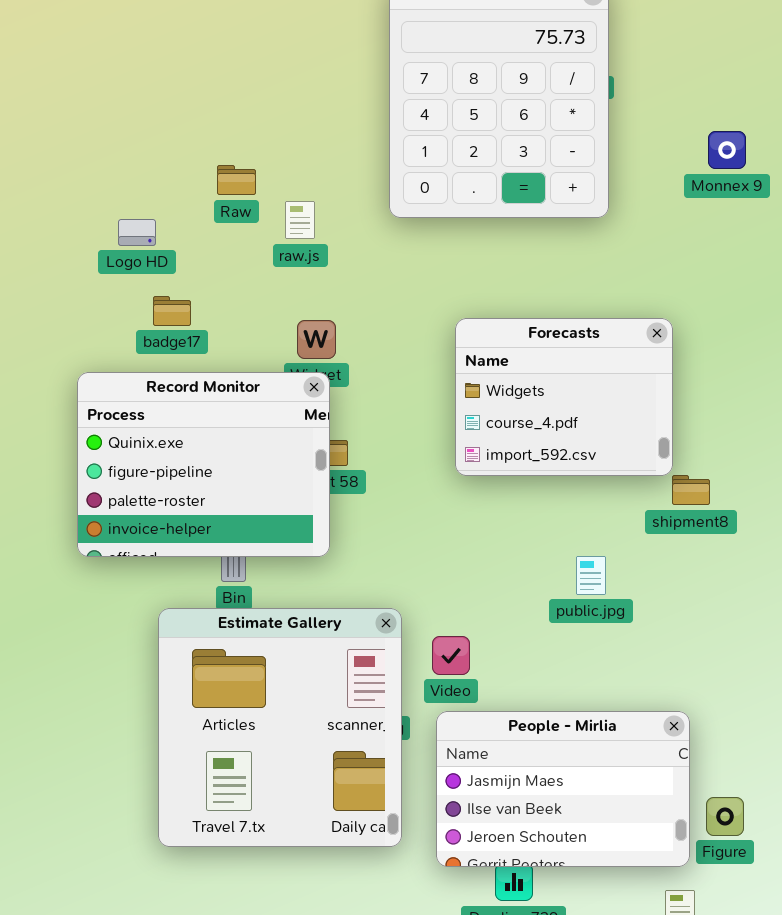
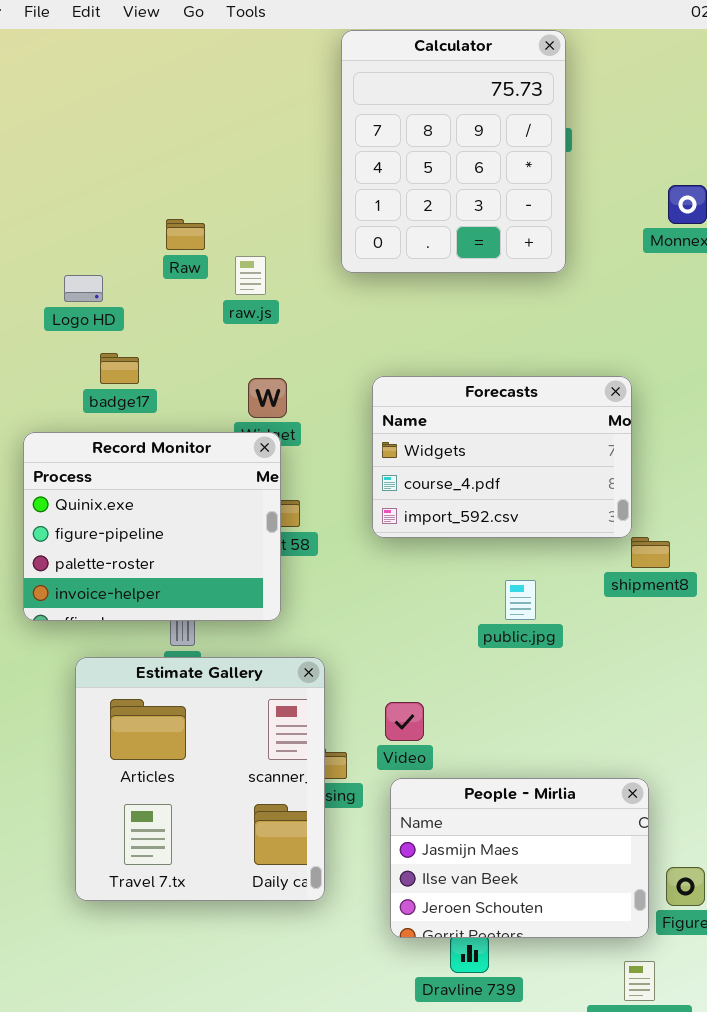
Forecasts: [455,318,673,476] -> [372,376,632,538], resized
public.jpg: [576,556,606,595] -> [505,580,536,620], moved
Estimate Gallery: [158,608,402,847] -> [75,657,325,901], moved

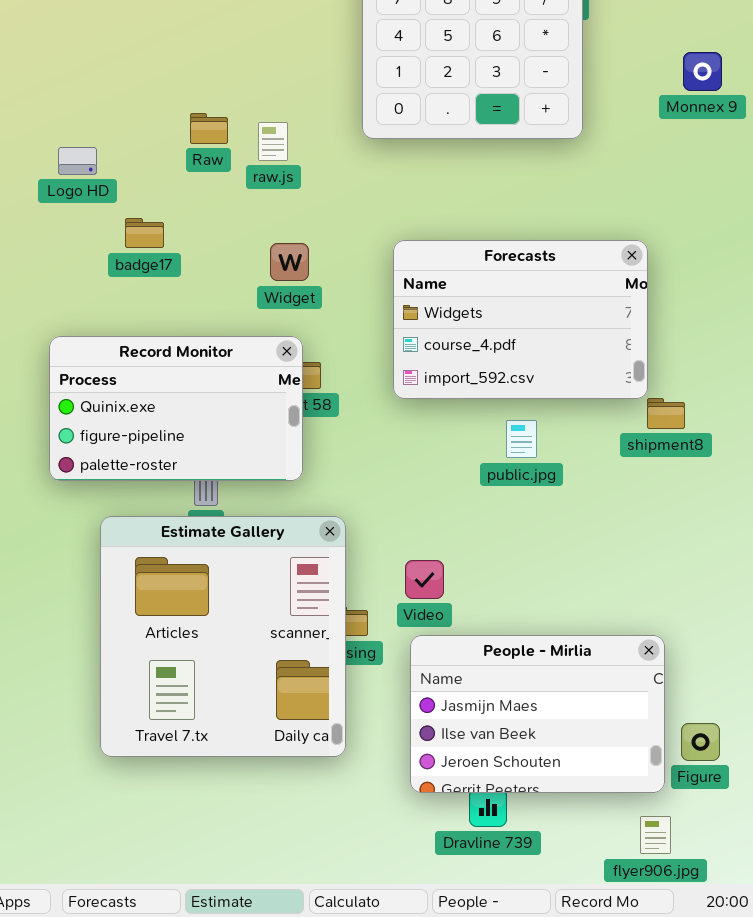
Raw: [166,219,205,250] -> [190,113,228,144], moved
Logo HD: [64,275,103,302] -> [58,147,97,175], moved
Record Monitor: [23,432,281,621] -> [49,336,303,481], resized
public.jpg: [505,580,536,620] -> [506,420,537,458], moved

